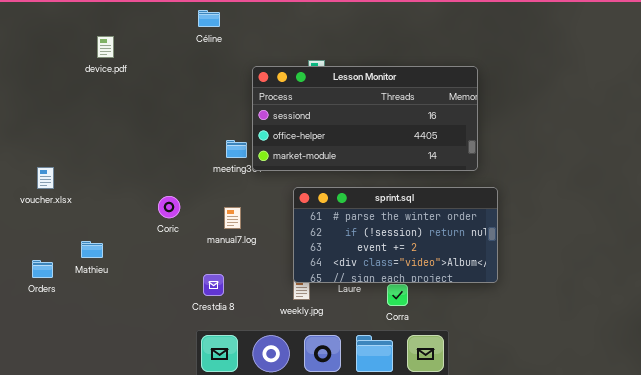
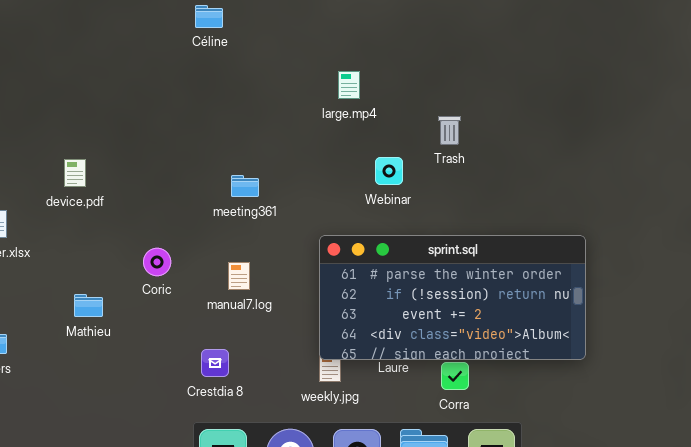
device.pdf: [97,36,114,58] -> [64,159,86,187], moved
Lesson Monitor: [252,66,478,171] -> none, closed
Mathieu: [81,241,103,258] -> [74,294,103,317], moved

